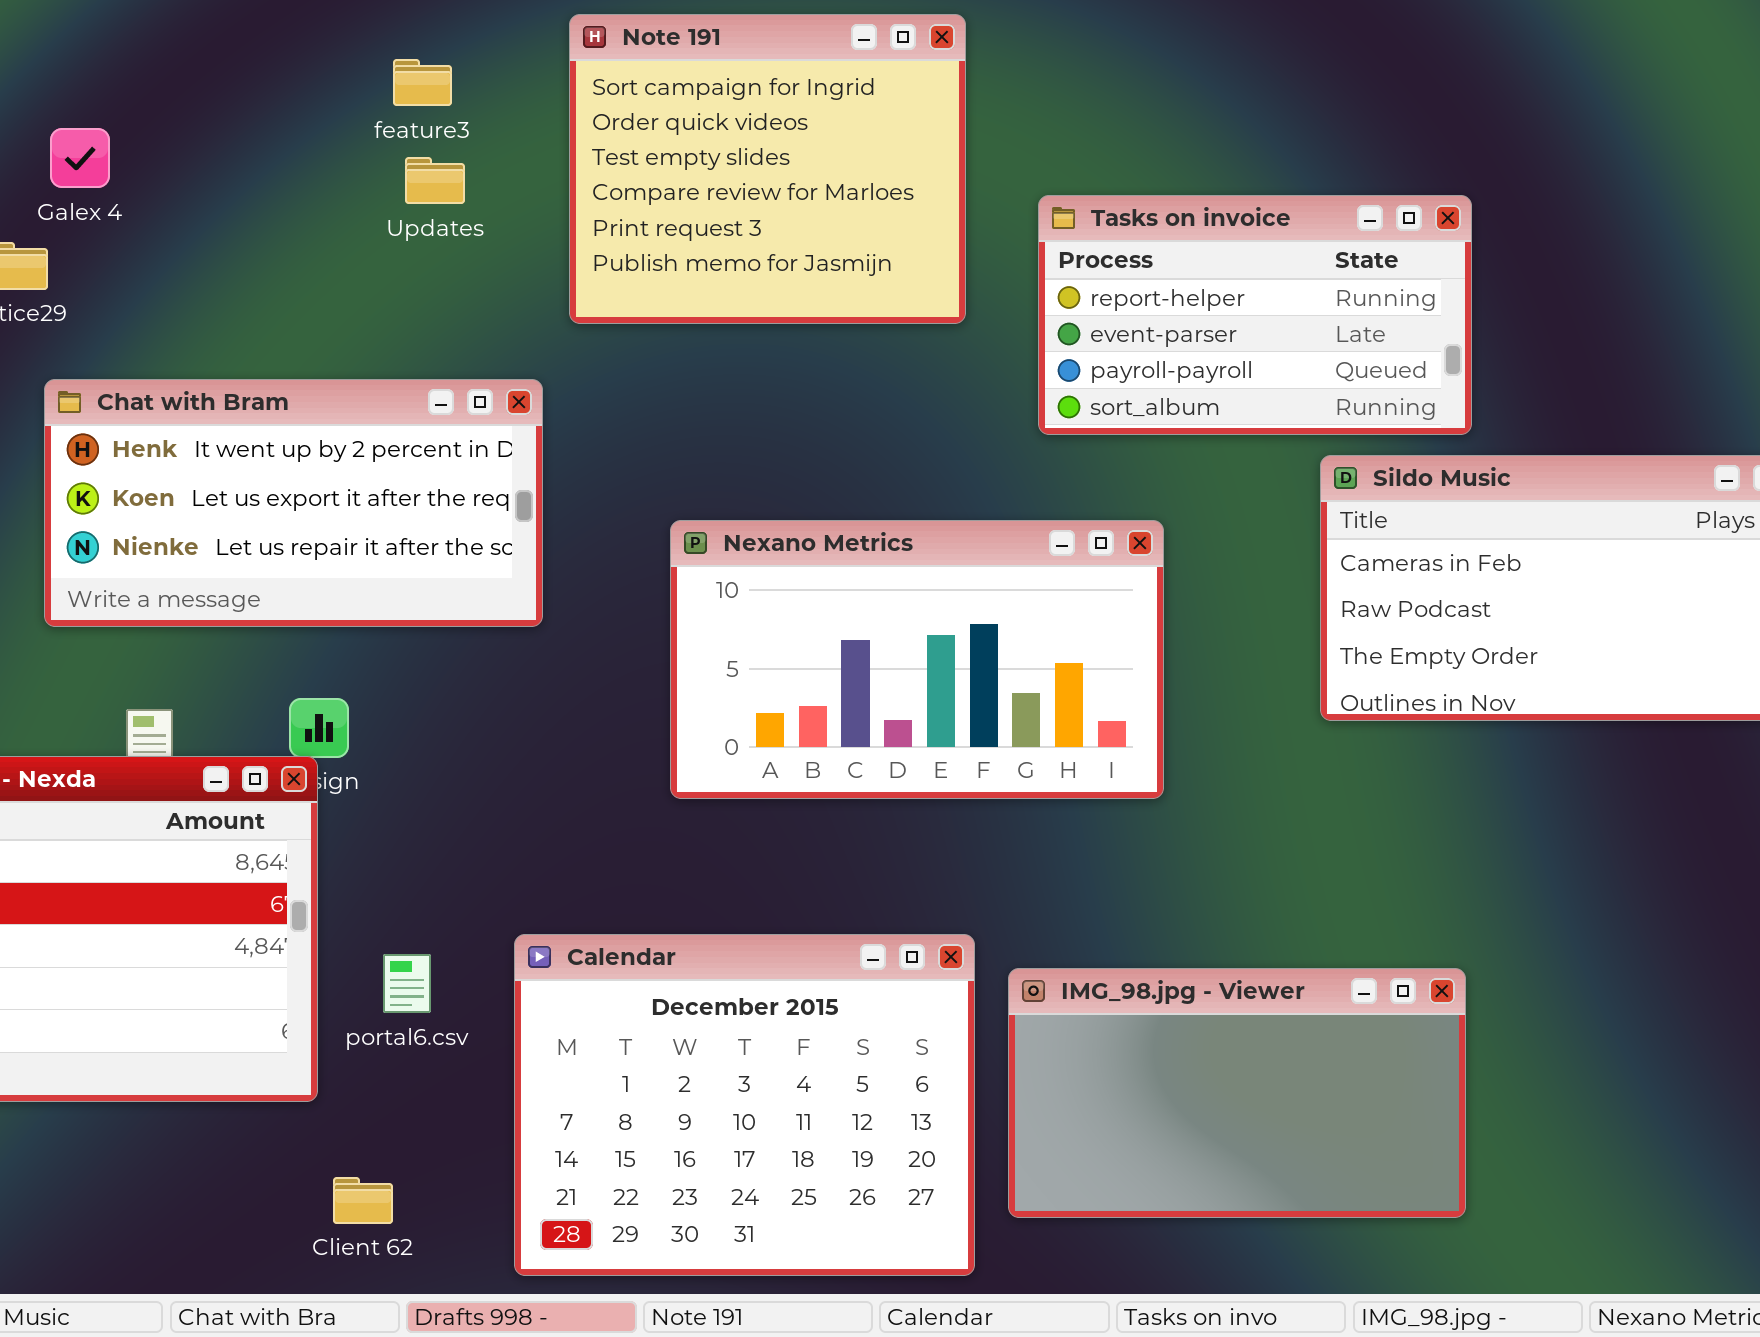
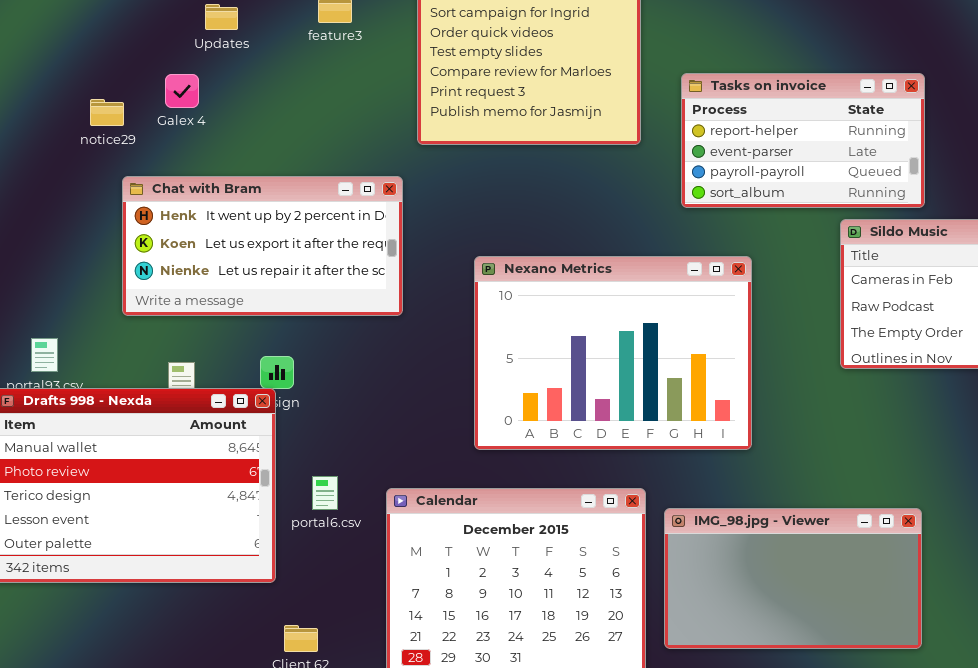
Galex 4: [50,128,110,188] -> [165,74,199,108], moved
Updates: [405,157,465,204] -> [205,4,238,30], moved
Nexano Metrics: [670,520,1164,799] -> [474,256,752,450], resized
portal6.csv: [383,954,431,1013] -> [312,476,338,510], moved

